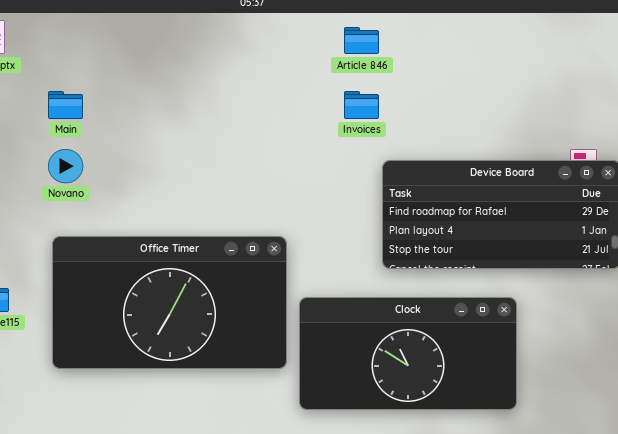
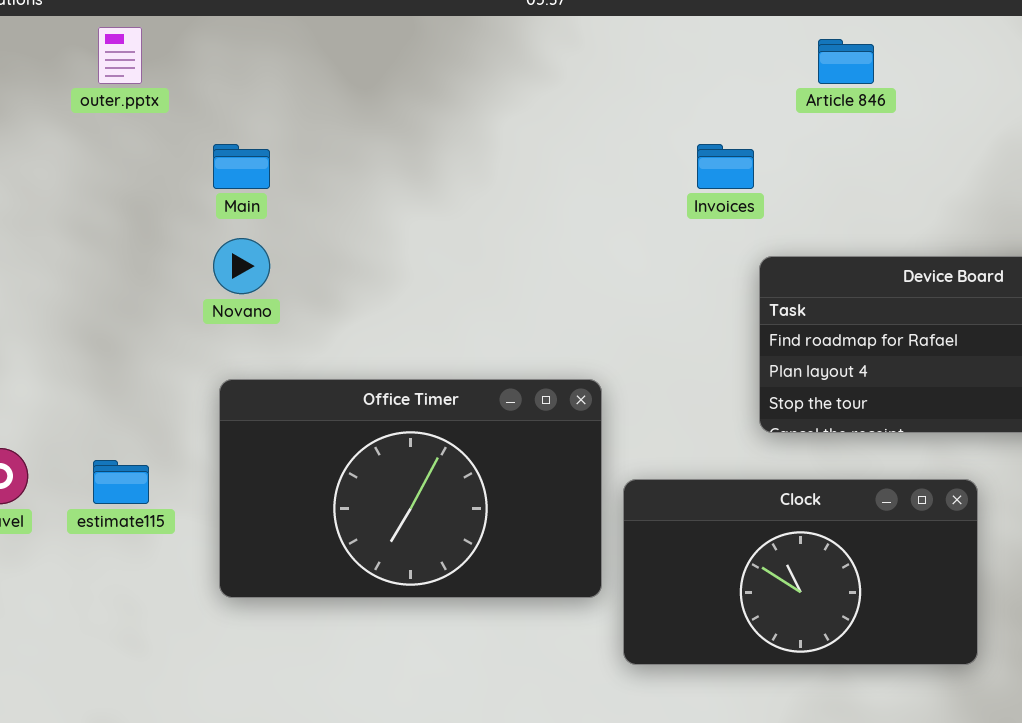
Article 846: [344,27,379,54] -> [818,39,874,84], moved

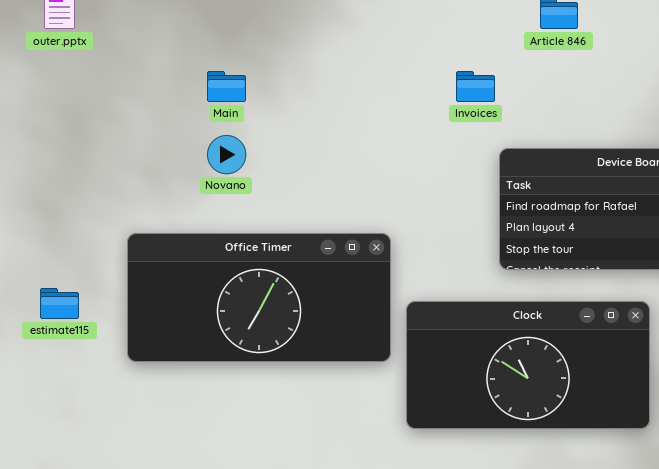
Main: [213,144,270,189] -> [207,71,246,102], moved
Novano: [213,238,270,294] -> [207,135,246,174], moved
Office Timer: [219,379,602,598] -> [127,233,391,362], resized

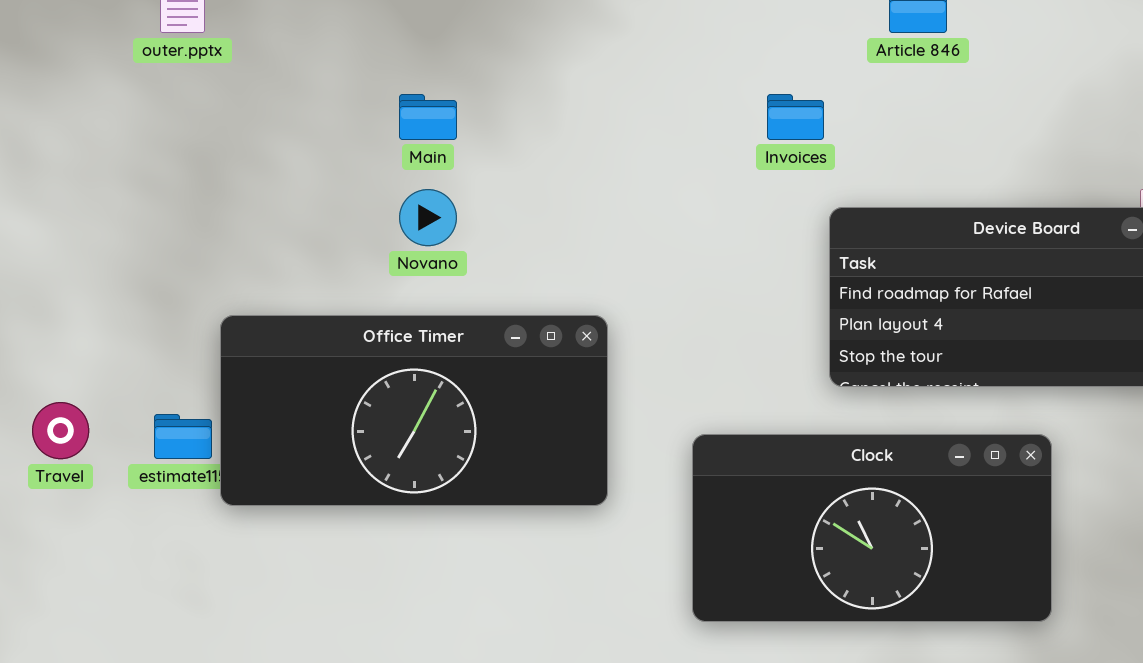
Office Timer: [127,233,391,362] -> [220,315,608,506], moved

